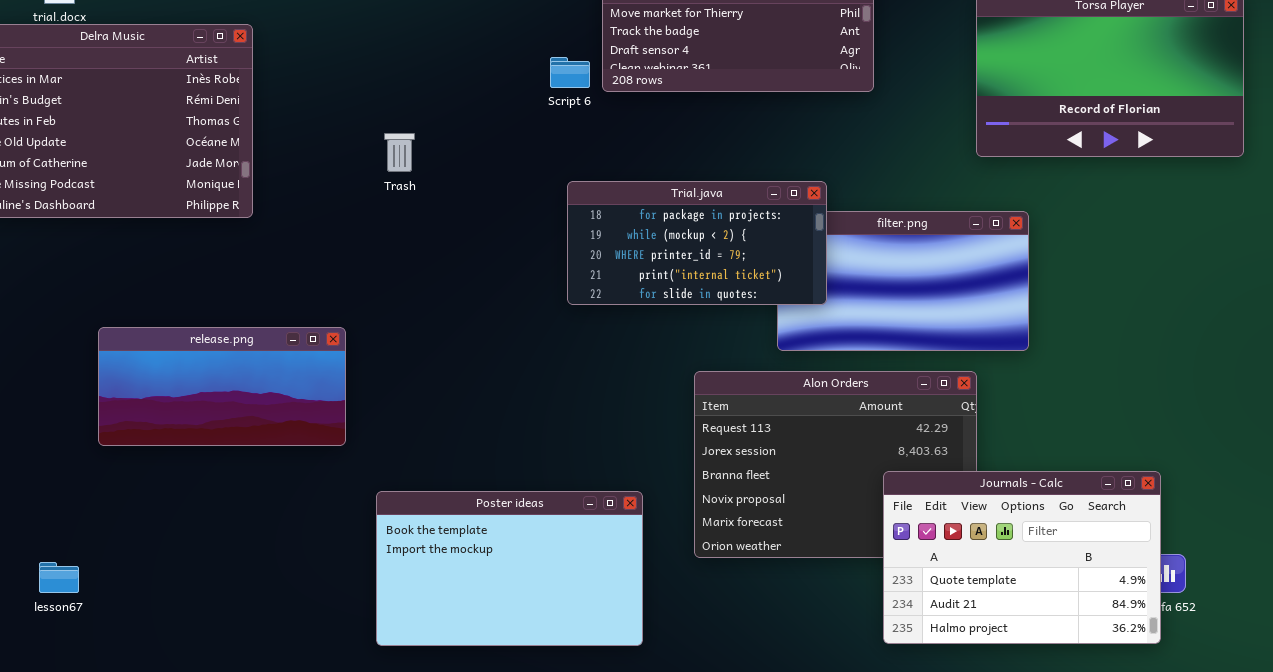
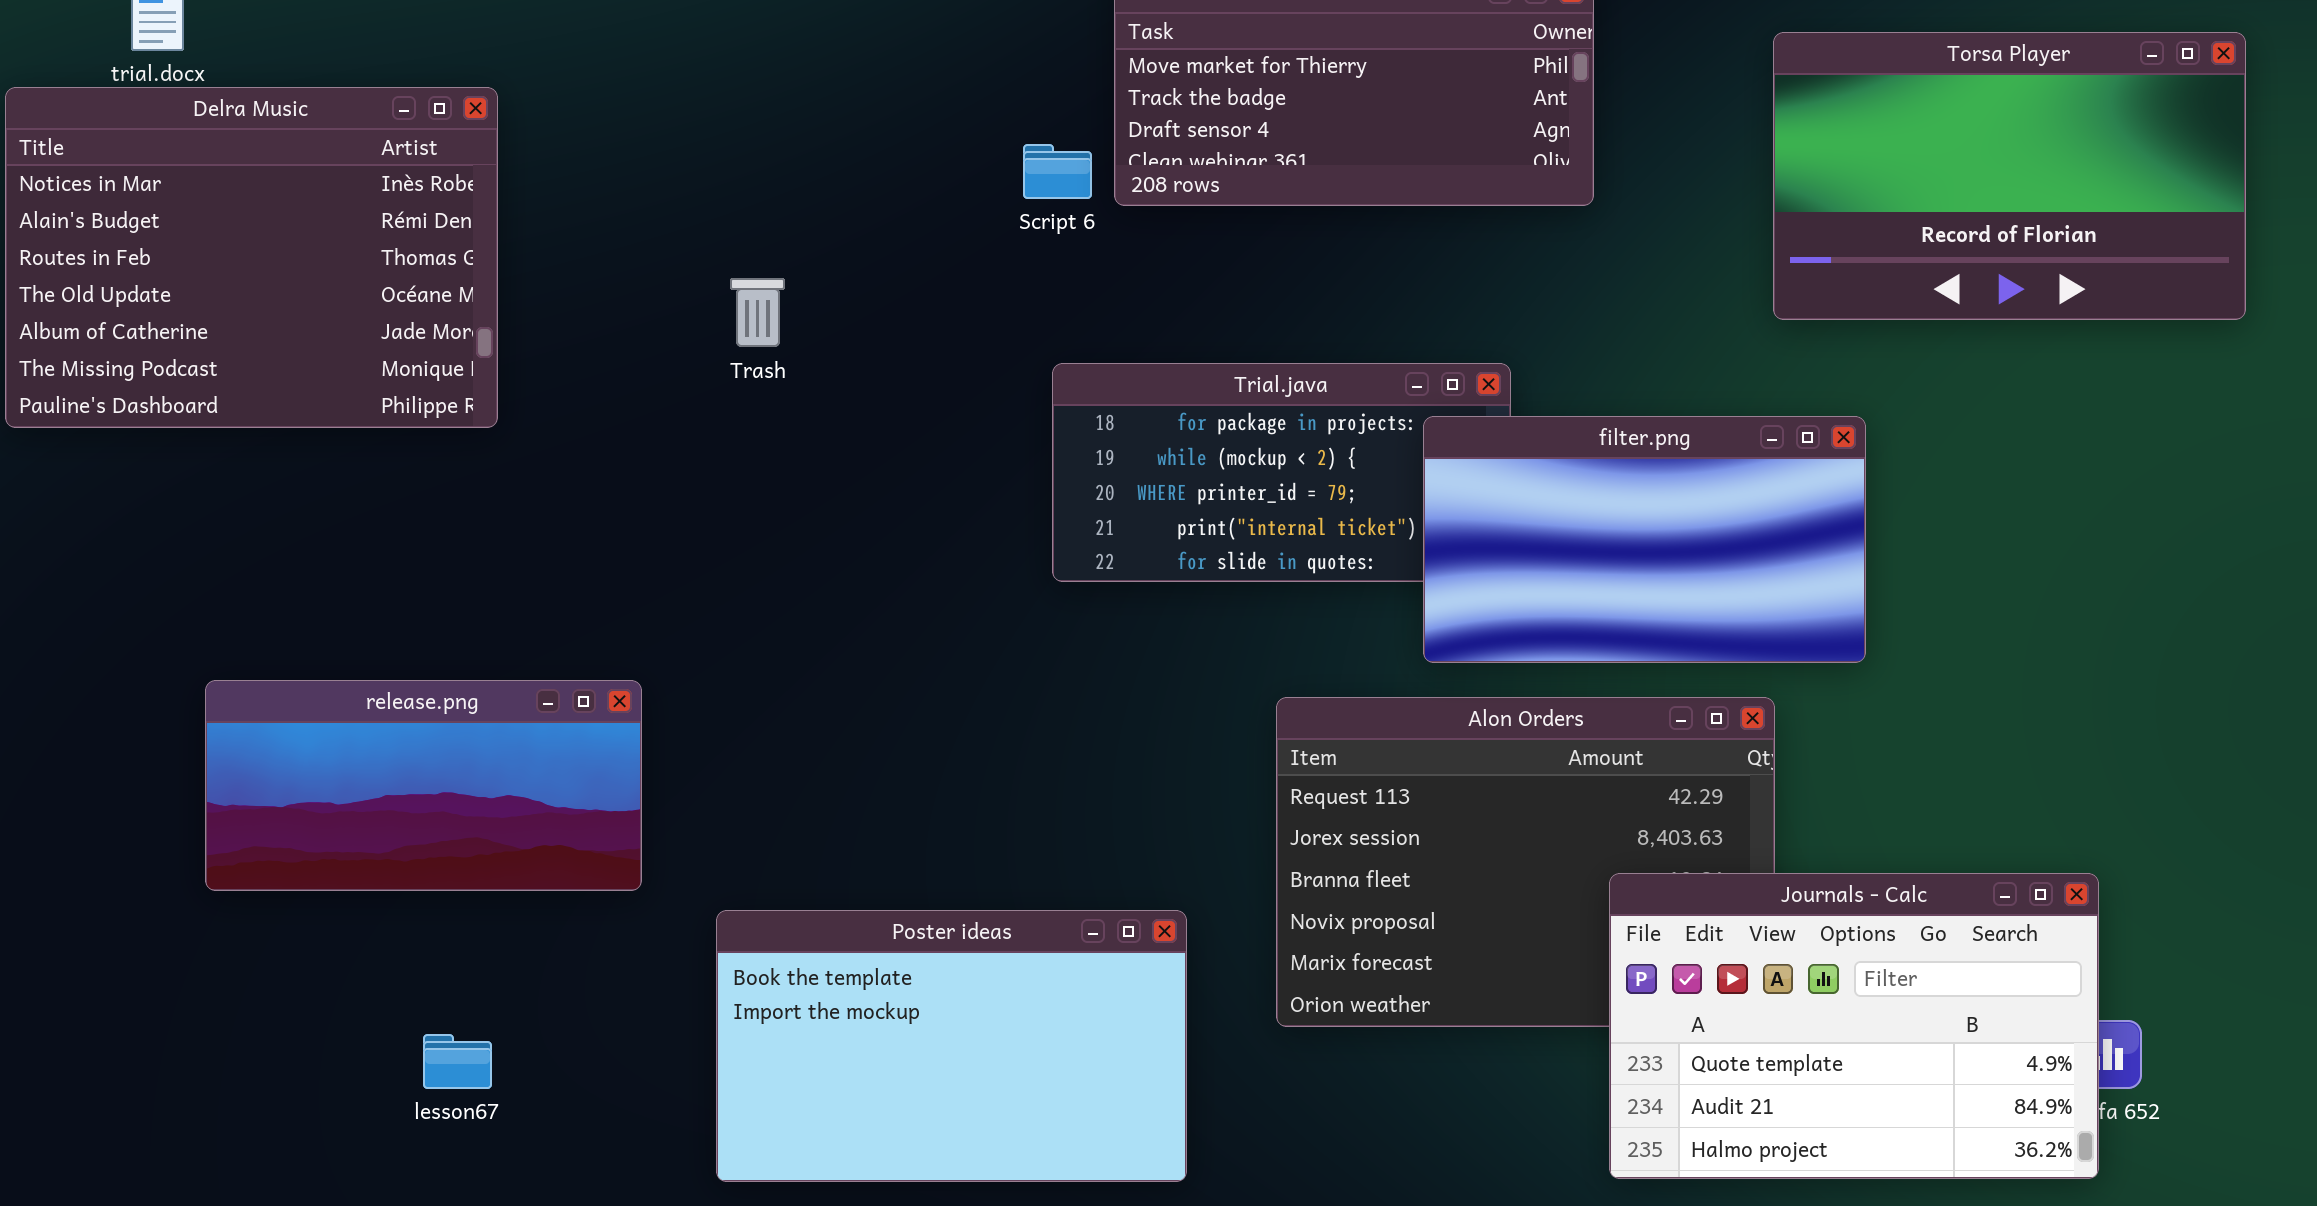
filter.png: [777,211,1029,351] -> [1423,416,1866,663], raised
release.png: [98,327,346,446] -> [205,680,642,891], moved
lesson67: [39,562,79,593] -> [423,1034,492,1089], moved

